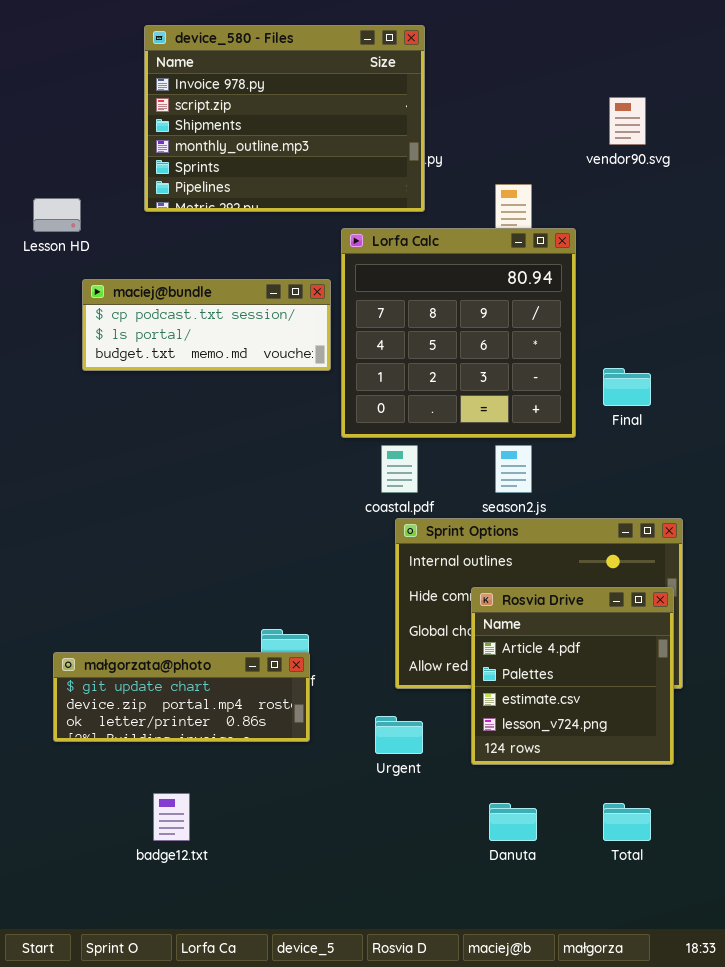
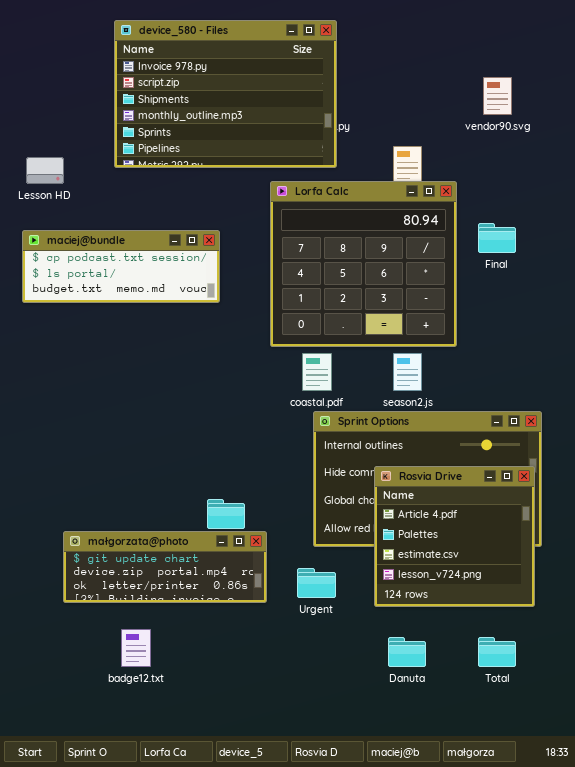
maciej@bundle: [82,279,331,371] -> [22,230,220,303], moved
Final: [603,368,651,406] -> [478,223,516,253], moved
małgorzata@photo: [53,652,310,742] -> [63,531,267,603], moved

